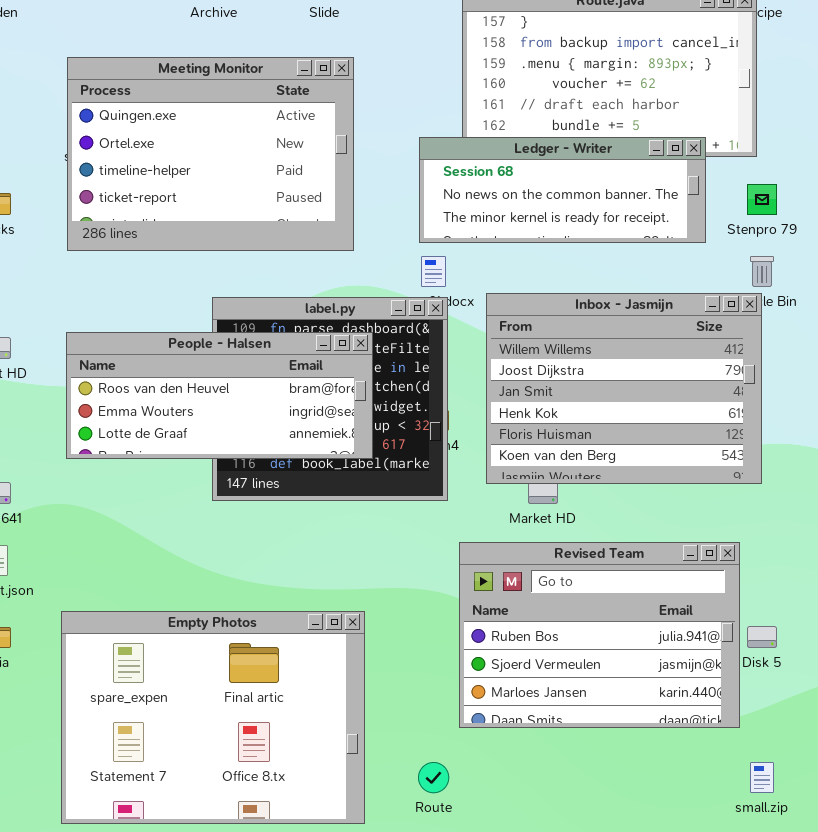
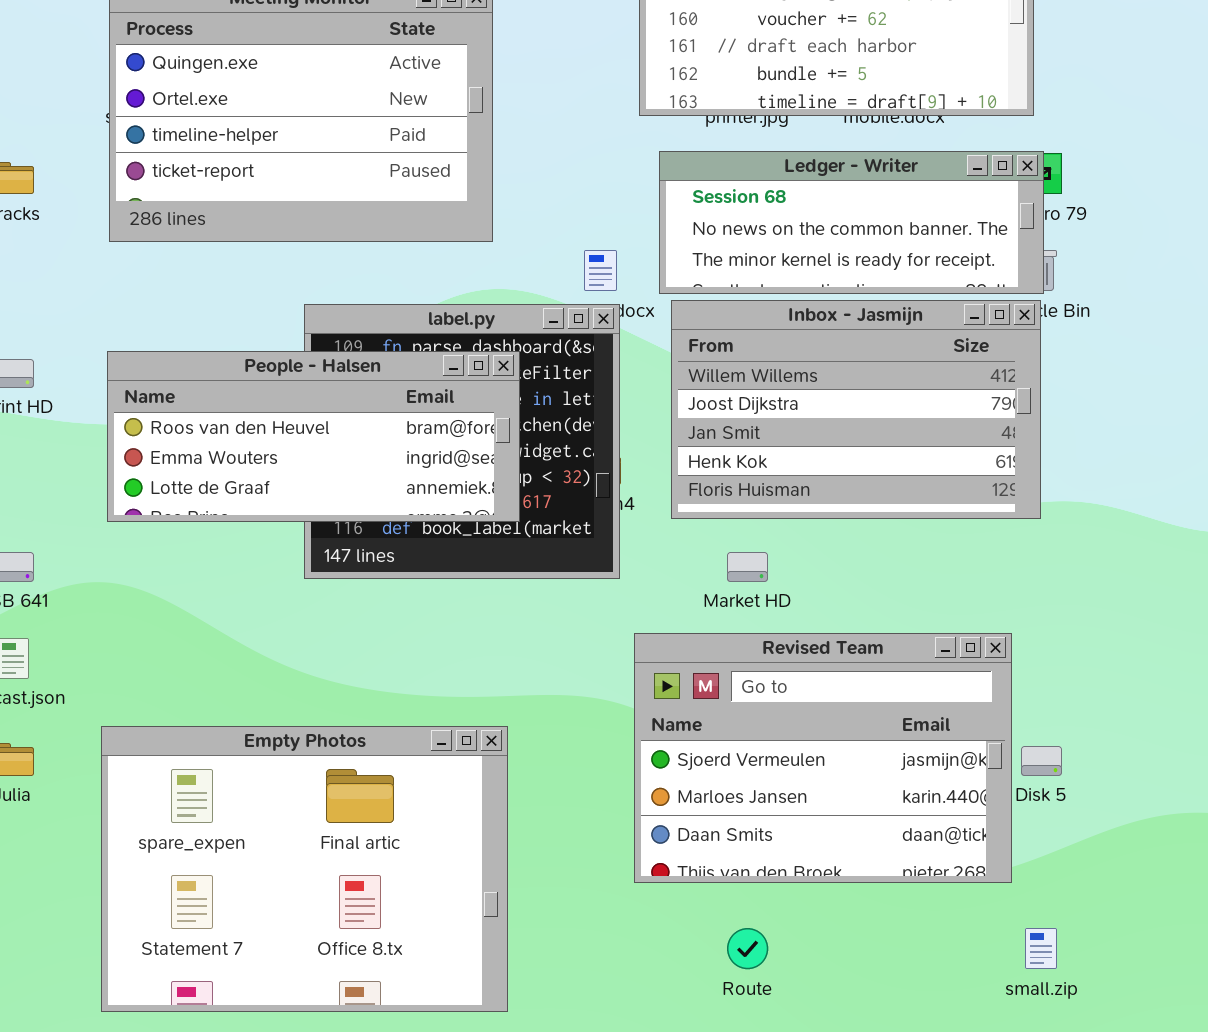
Ledger - Writer: [419,137,706,243] -> [659,151,1044,294], moved
Inbox - Jasmijn: [486,293,762,484] -> [671,300,1041,519], resized
Revised Team: [459,542,740,728] -> [634,633,1012,883], scrolled down 1 row
Route: [418,762,449,793] -> [727,928,768,969], moved

